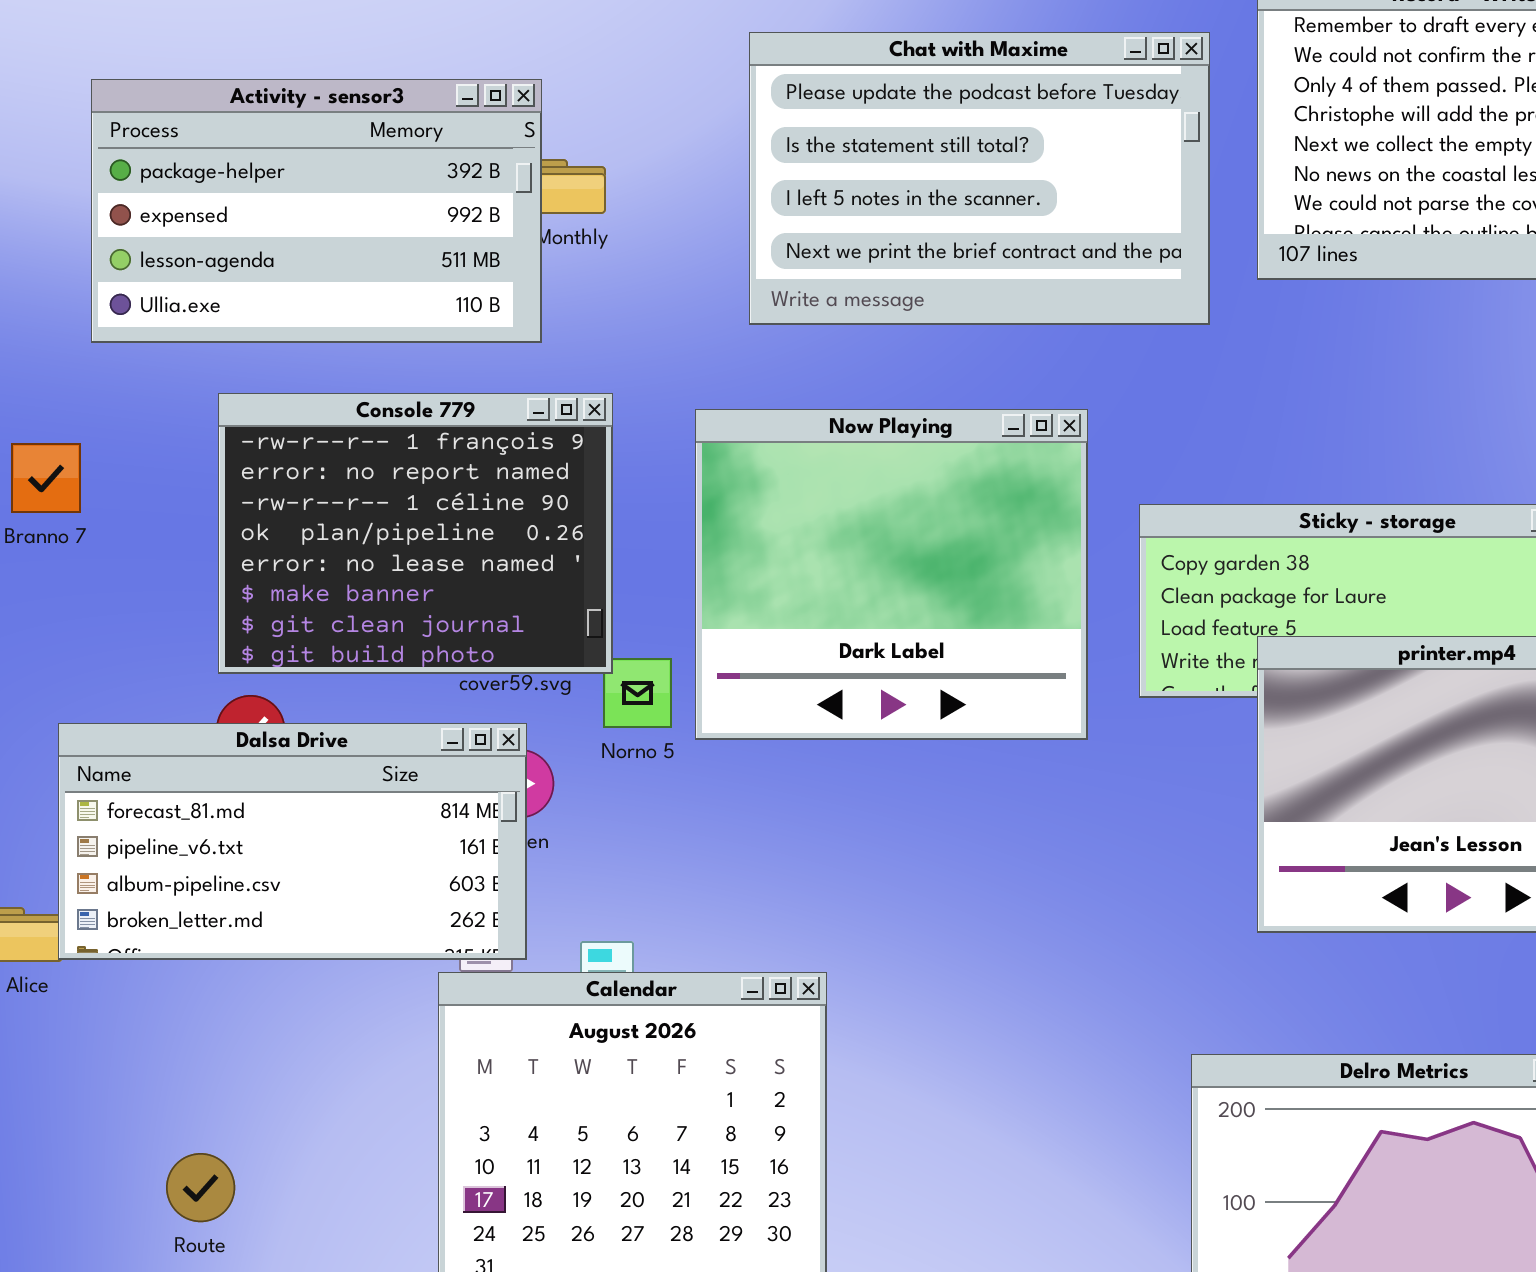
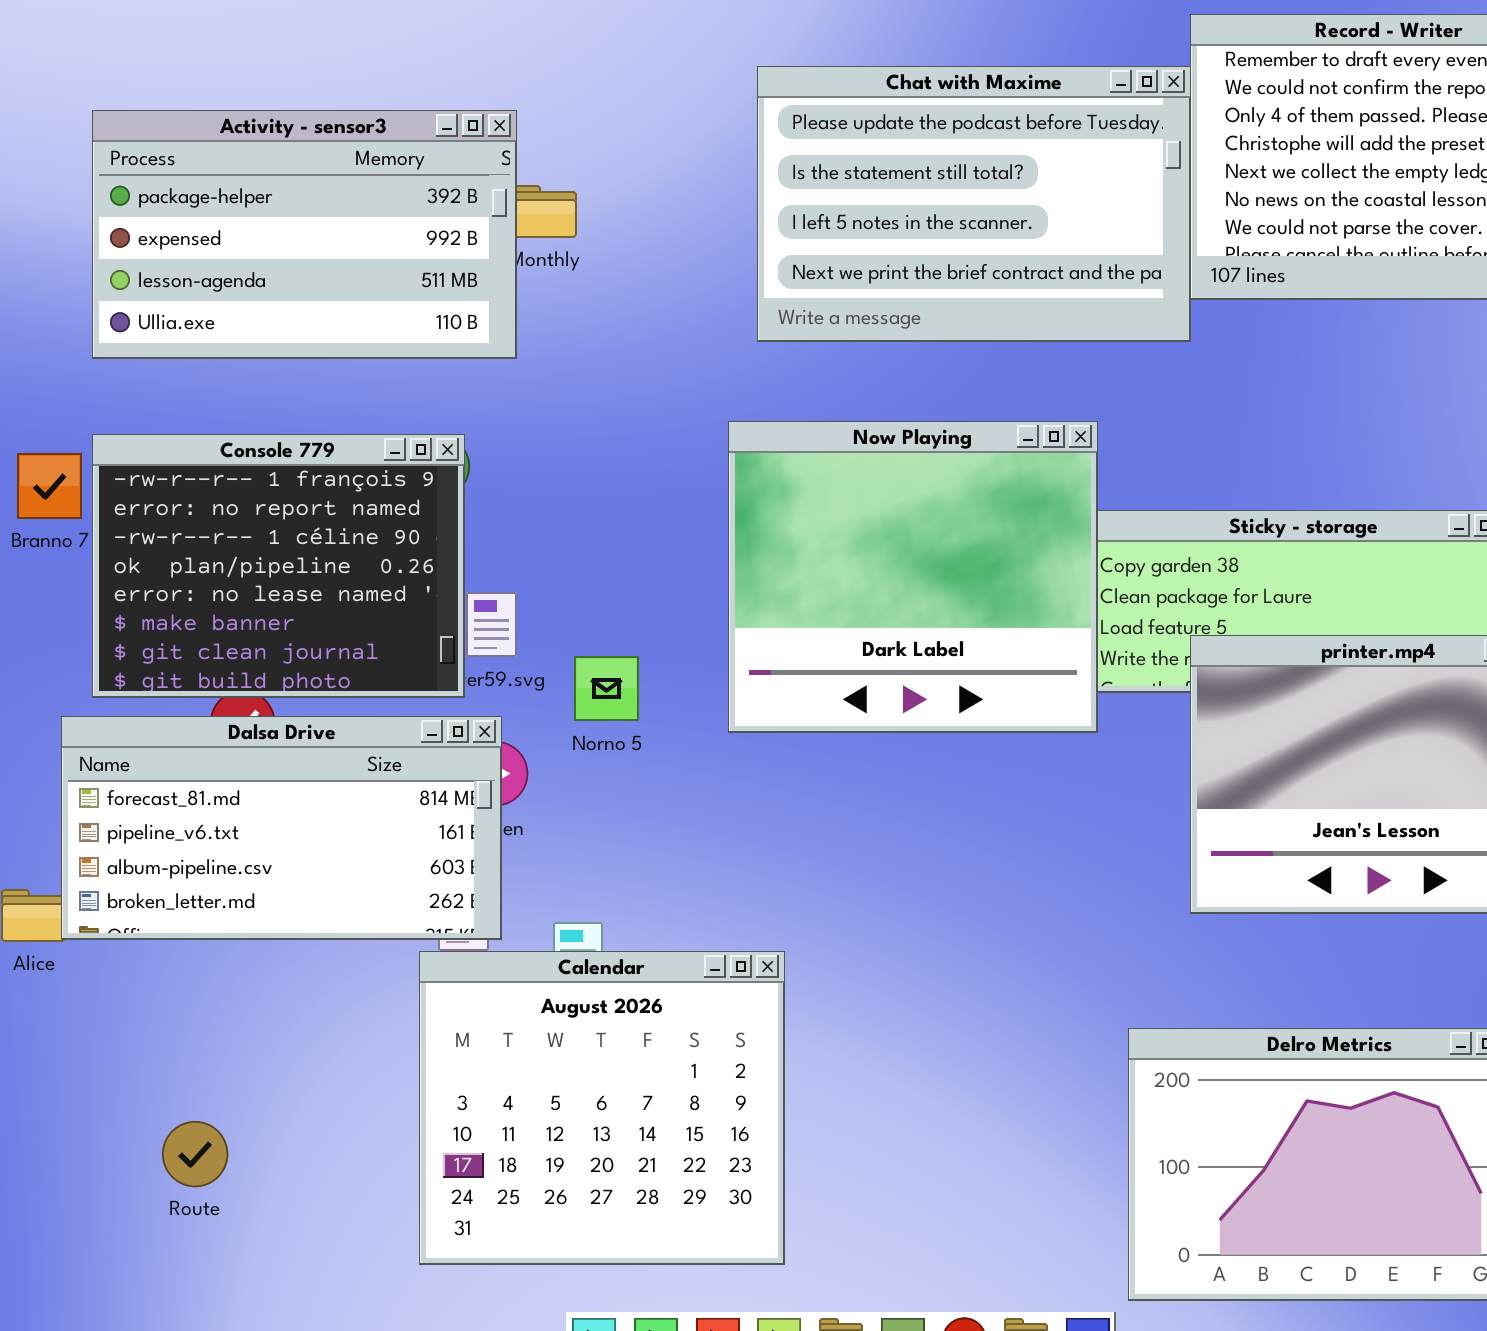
Chat with Maxime: [749,32,1210,325] -> [757,66,1191,342], moved
Console 779: [218,393,613,674] -> [92,434,465,698], moved
Now Playing: [695,409,1088,740] -> [728,421,1098,733], moved

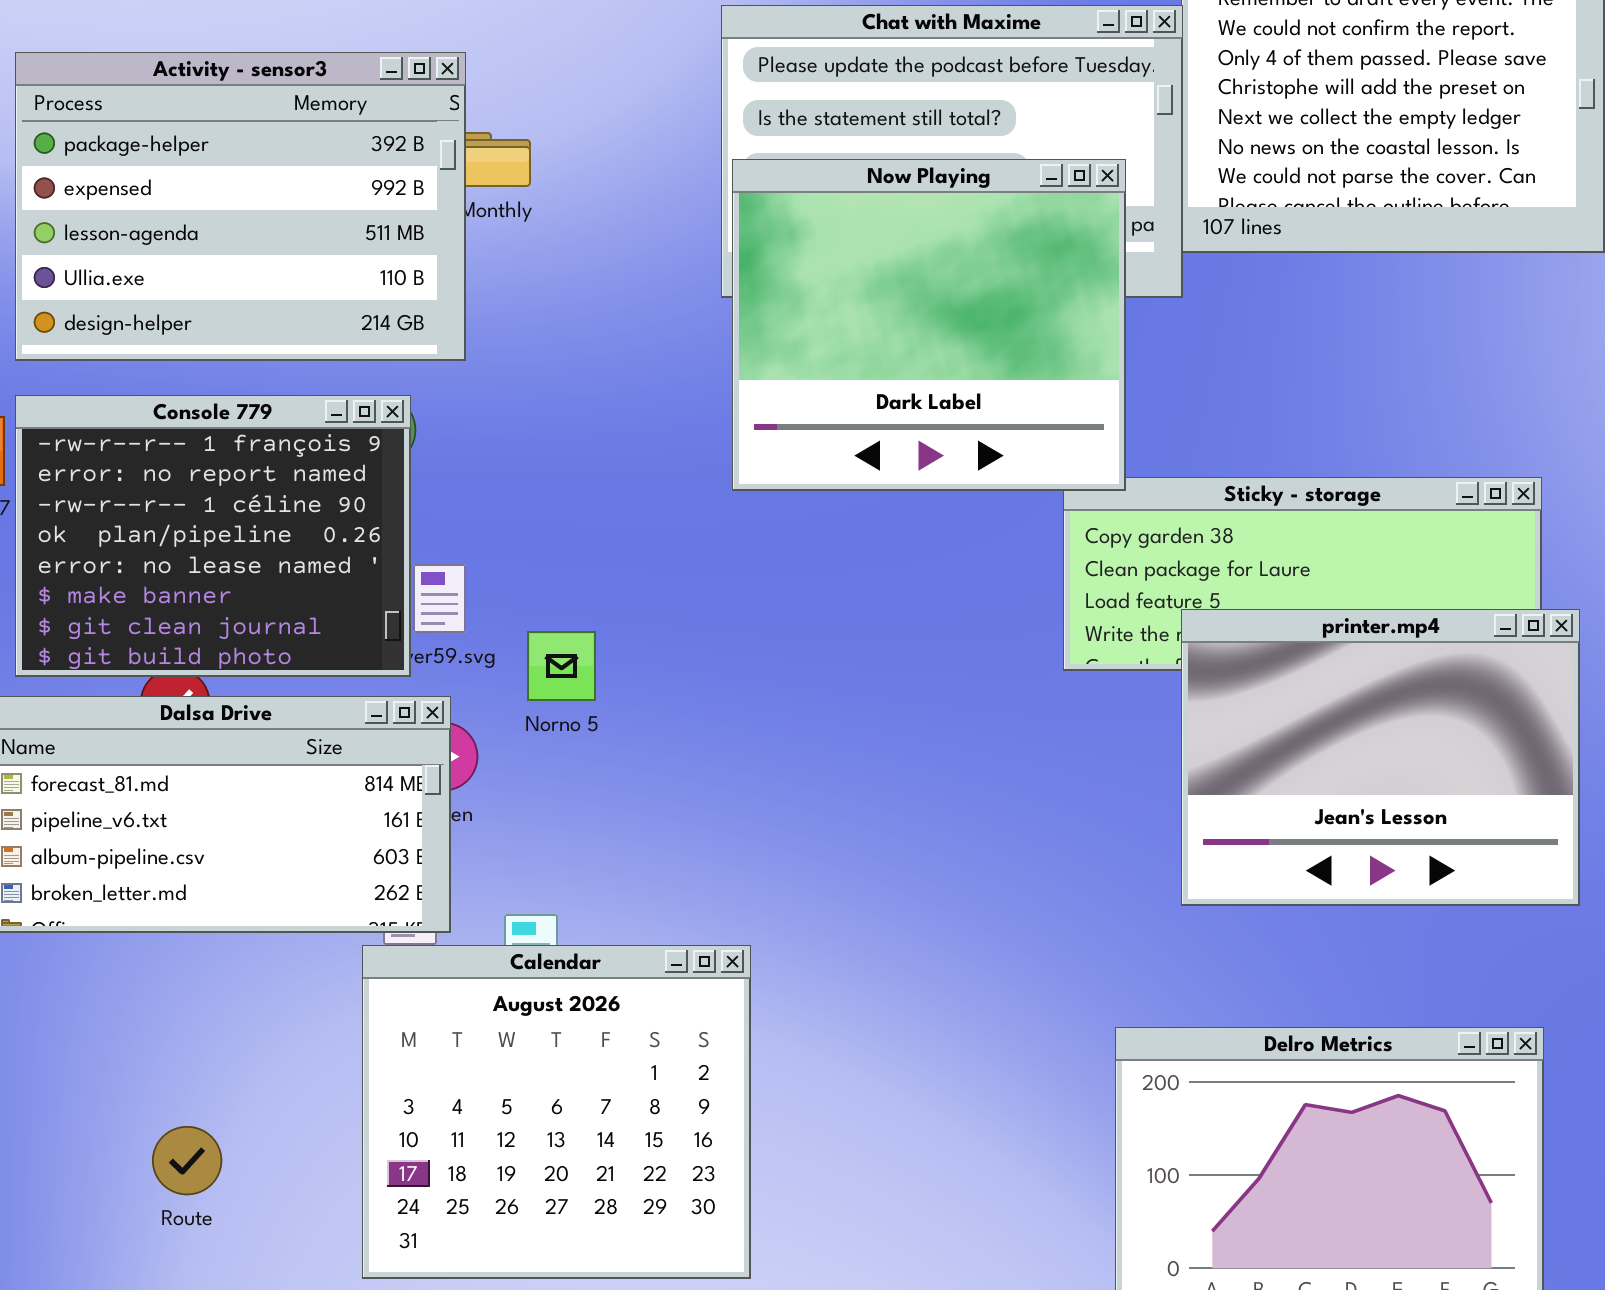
Activity - sensor3: [92,110,517,359] -> [15,52,466,361], resized
Now Playing: [728,421,1098,733] -> [732,159,1126,491], moved
Route: [162,1121,228,1187] -> [152,1126,222,1195], moved

